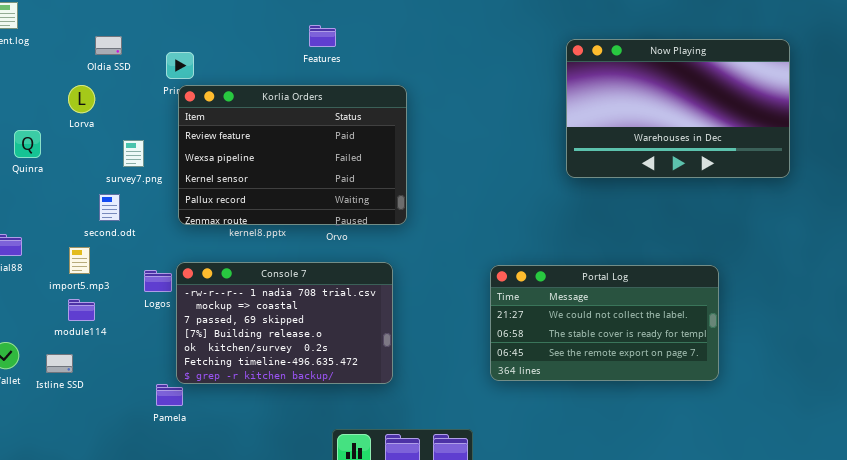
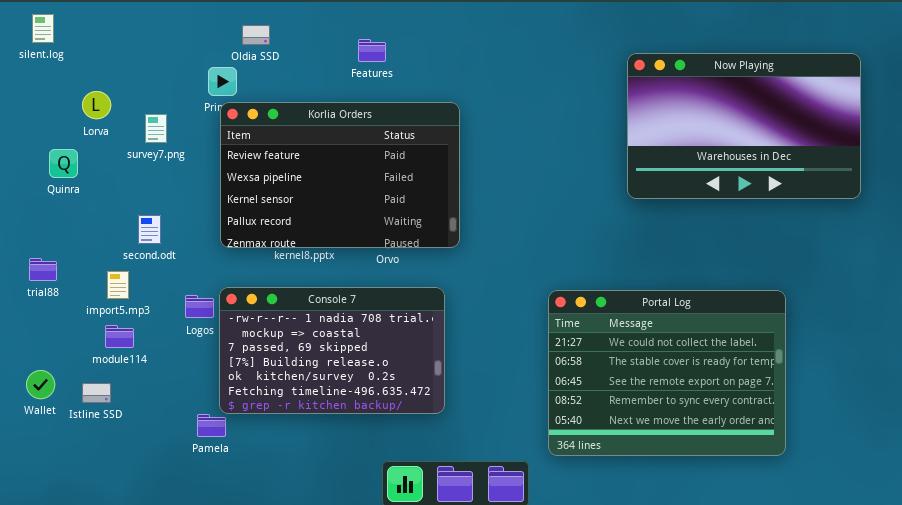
Oldia SSD: [95,36,122,55] -> [242,25,270,45], moved
Lorva: [68,85,95,113] -> [82,91,111,119], moved
survey7.png: [123,140,144,167] -> [145,114,167,143], moved
Portal Log: [490,265,719,381] -> [548,290,786,456], resized

